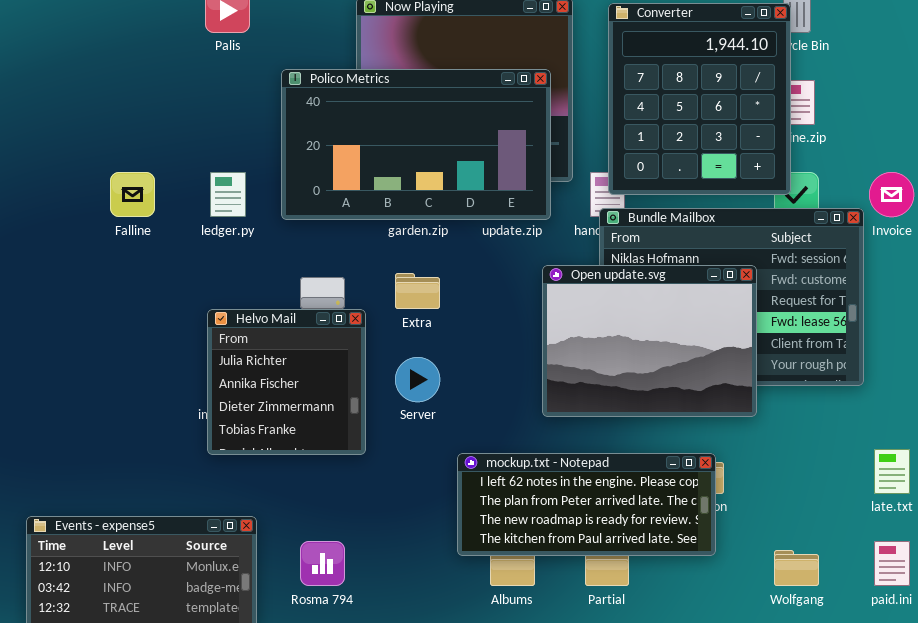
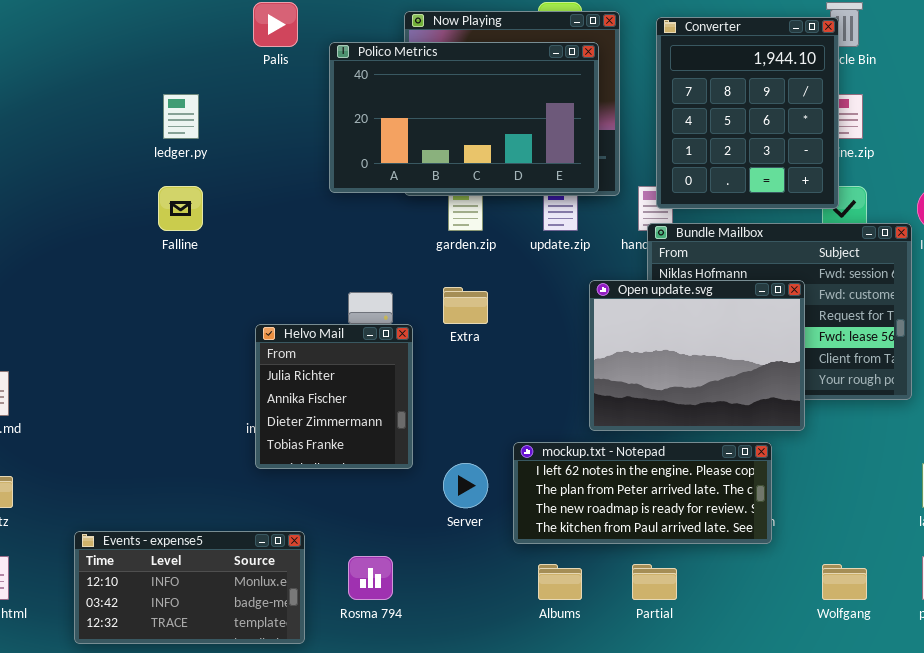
Polico Metrics: [281,69,551,220] -> [329,42,599,193], moved
ledger.py: [210,172,246,217] -> [163,94,199,139], moved
Server: [395,357,440,402] -> [443,463,488,508], moved
mockup.txt - Notepad: [457,453,716,556] -> [513,442,772,544], moved

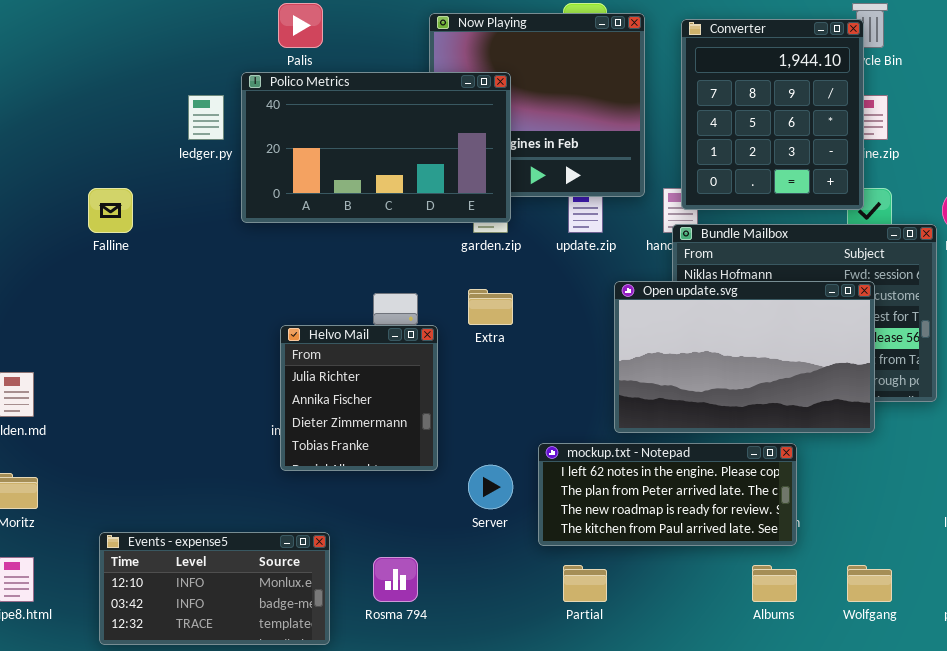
Polico Metrics: [329,42,599,193] -> [241,72,511,223], moved
Falline: [158,186,203,231] -> [88,188,133,233], moved
Open update.svg: [589,280,805,431] -> [614,281,875,433], resized
Albums: [538,564,582,600] -> [752,565,797,602], moved
Partial: [632,564,677,600] -> [563,565,607,602], moved

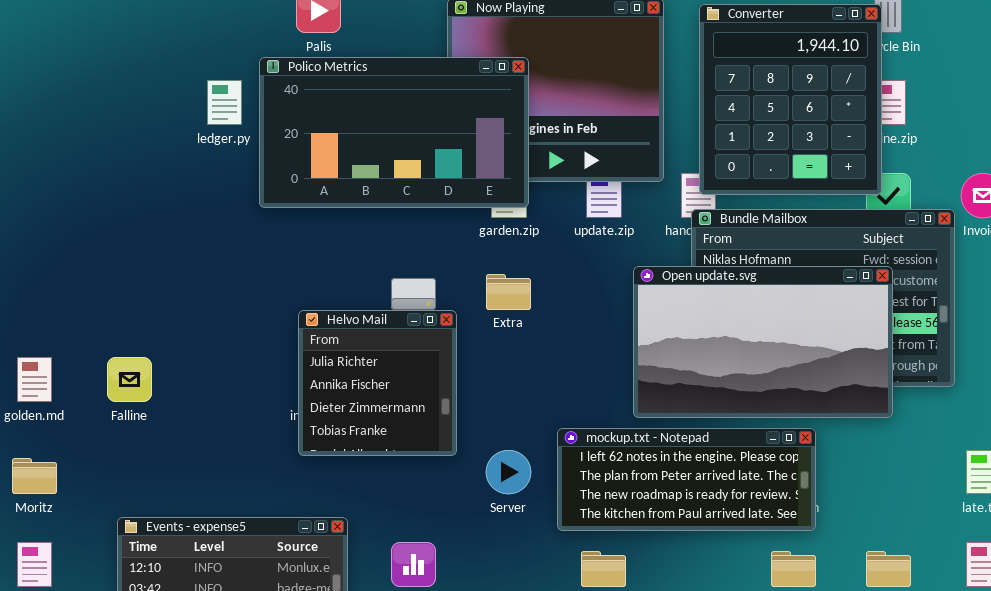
Falline: [88,188,133,233] -> [107,357,152,402], moved

